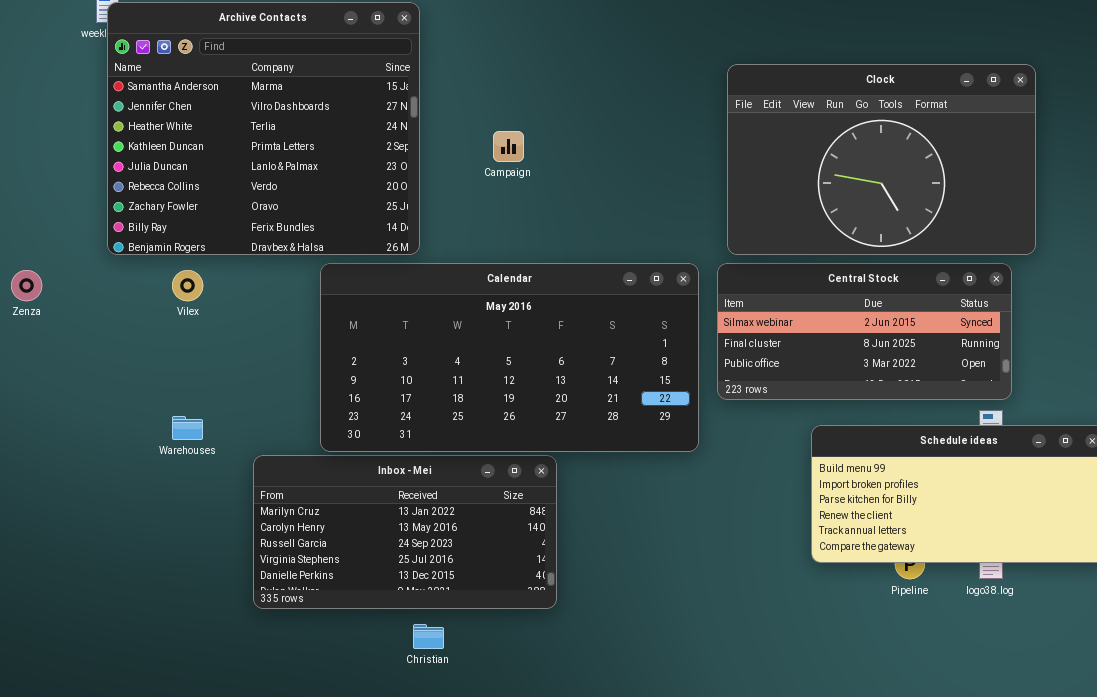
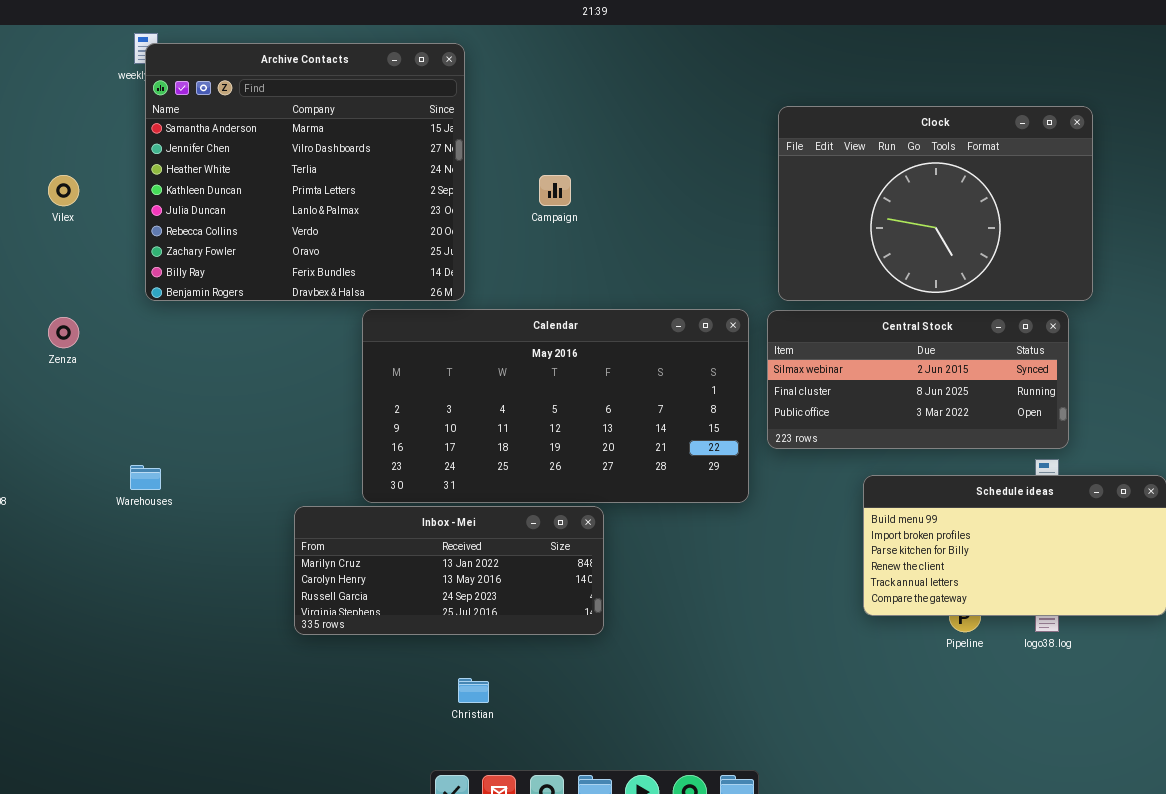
Vilex: [172,270,203,301] -> [48,175,79,206], moved
Warehouses: [172,416,203,440] -> [130,465,161,490], moved
Inbox - Mei: [253,455,557,609] -> [294,506,604,635], resized

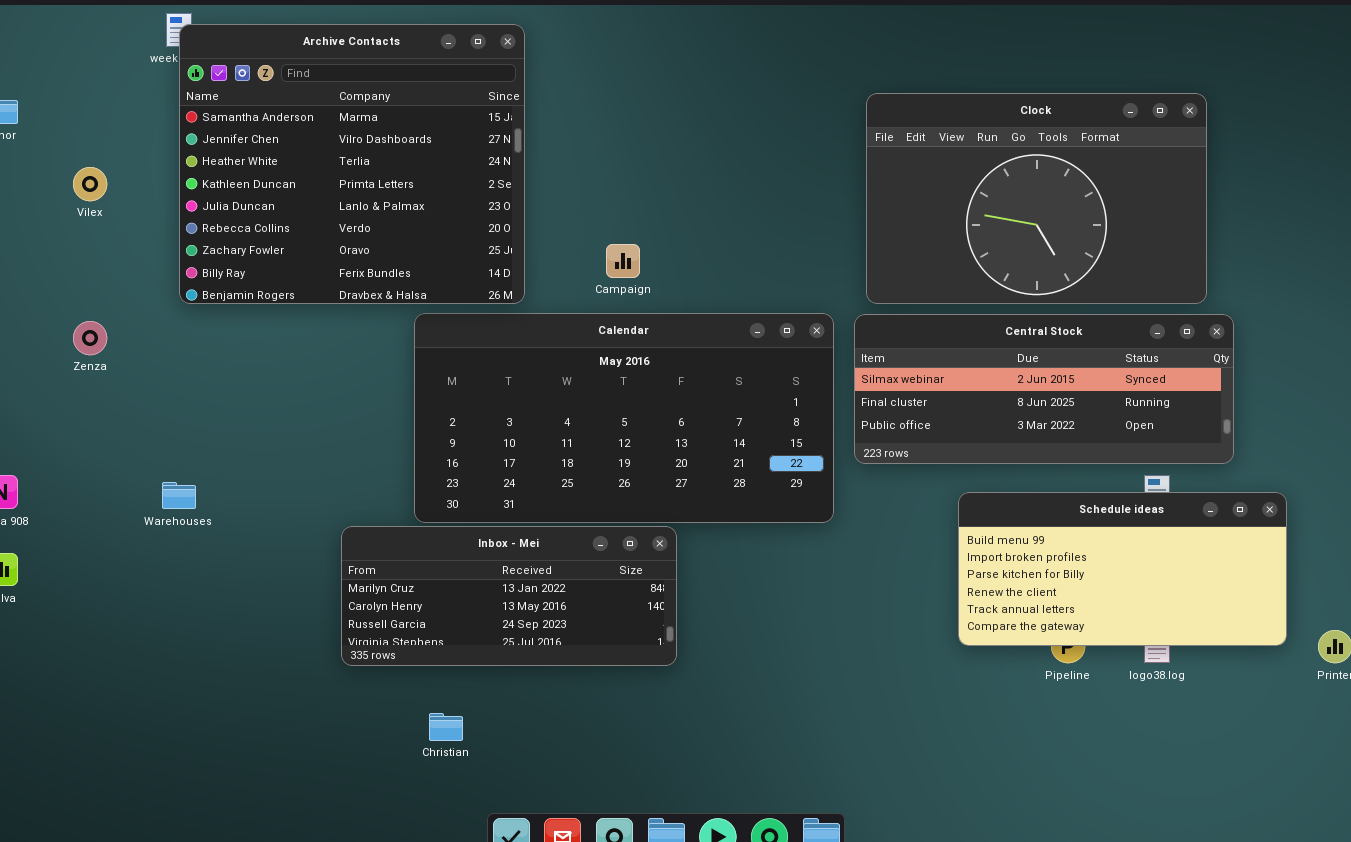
Campaign: [539,175,571,206] -> [606,244,640,278], moved
Central Stock: [767,310,1069,449] -> [854,314,1234,464], resized
Christian: [458,678,489,703] -> [429,713,463,741], moved

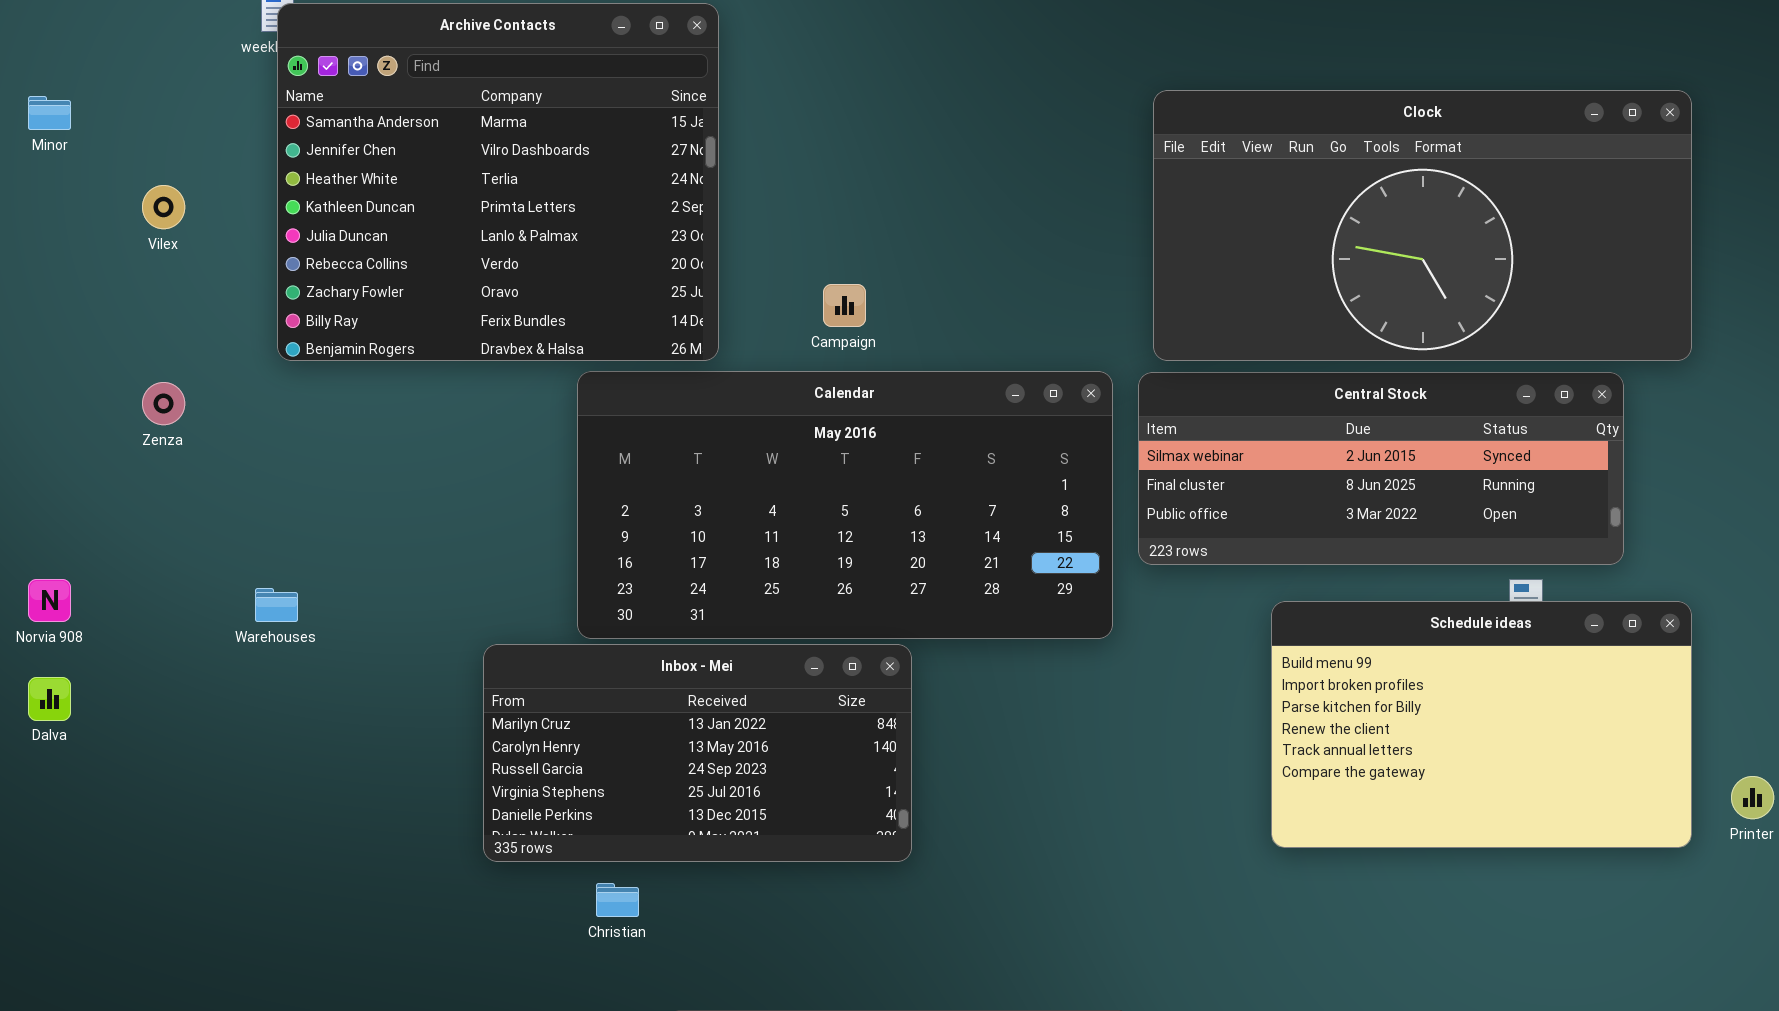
Clock: [866,93,1207,304] -> [1153,90,1692,361], resized
Schedule ideas: [958,492,1287,646] -> [1271,601,1692,848], resized
Inbox - Mei: [341,526,677,666] -> [483,644,912,862], resized

